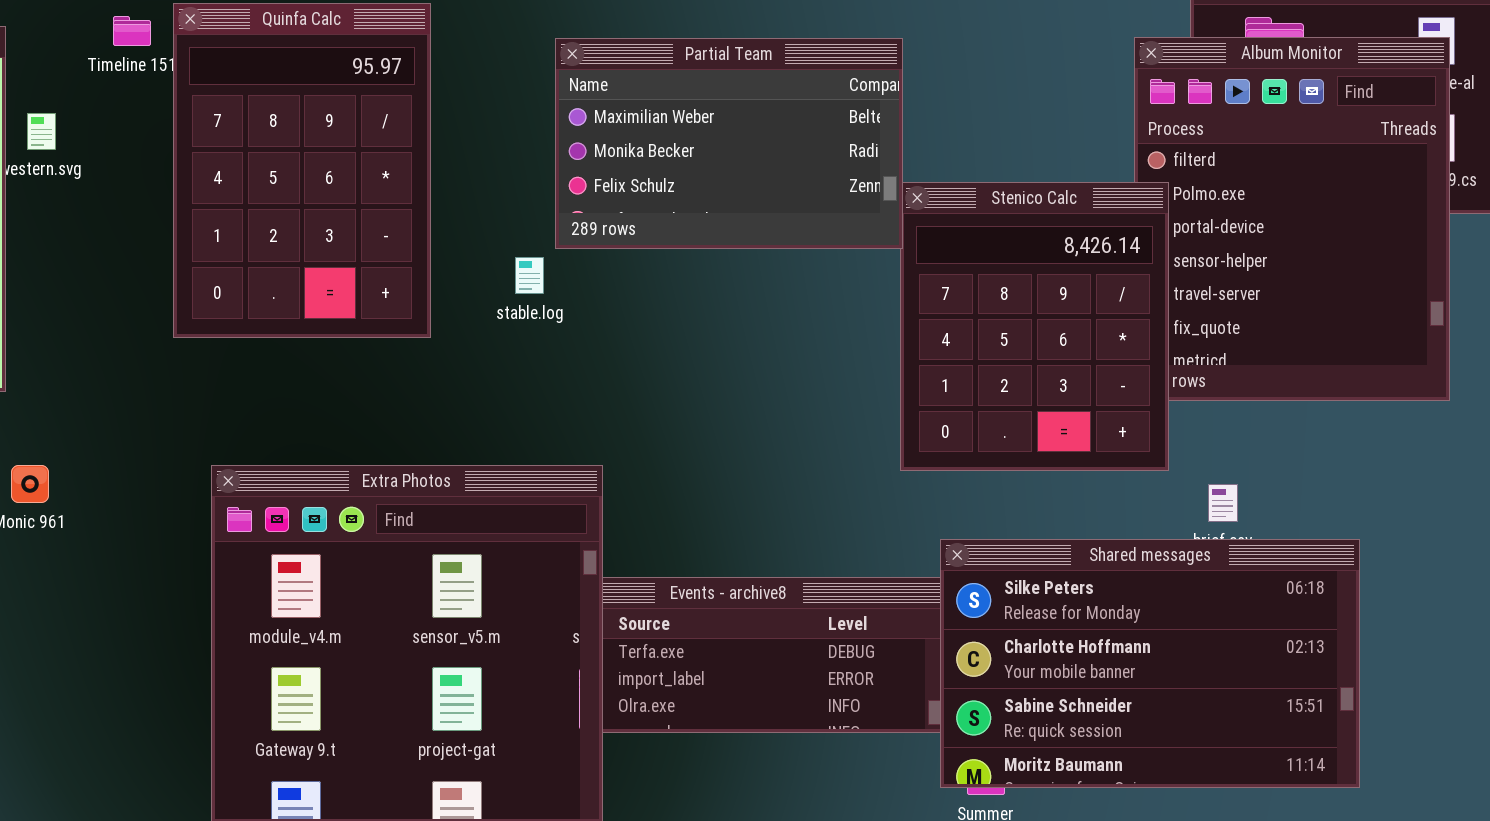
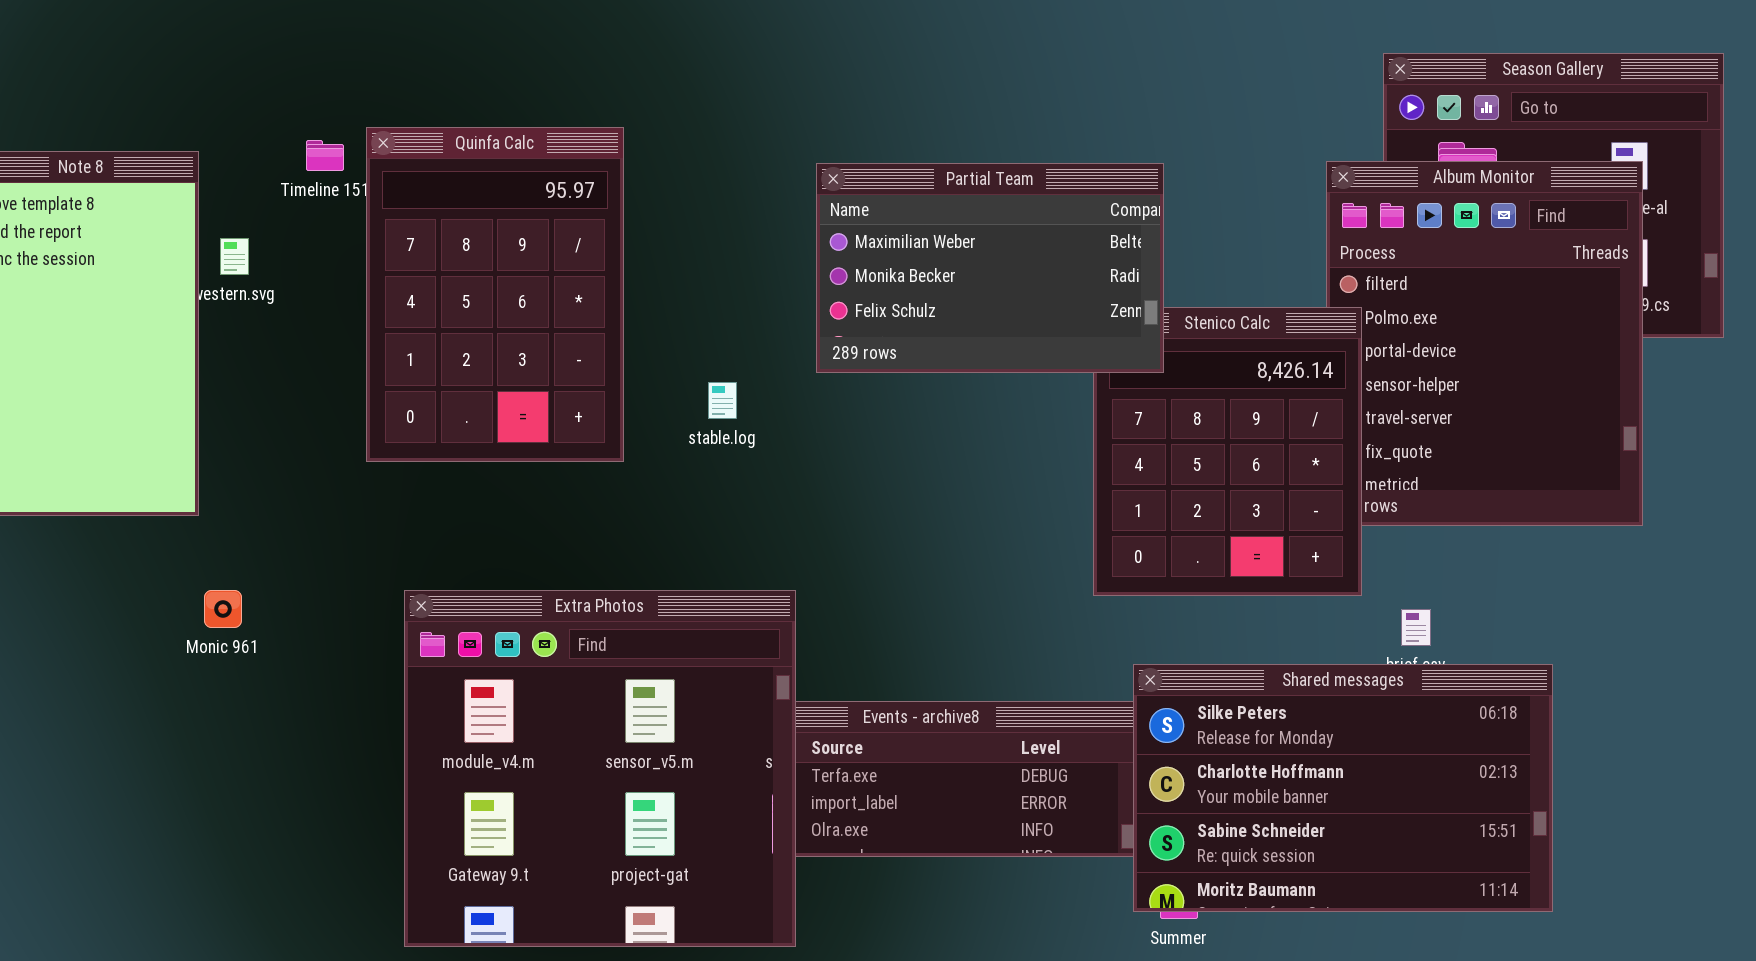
Partial Team: [555,38,903,249] -> [816,163,1164,373], moved

